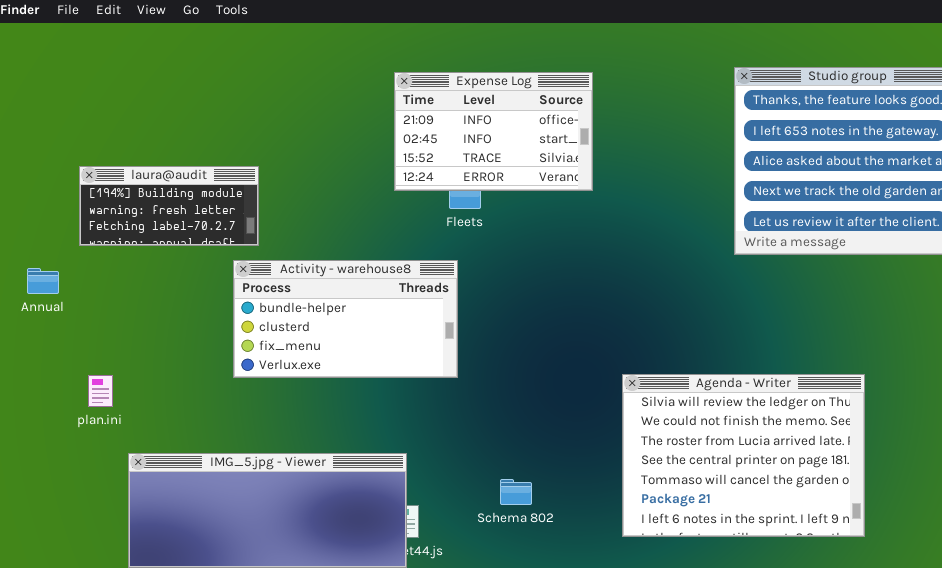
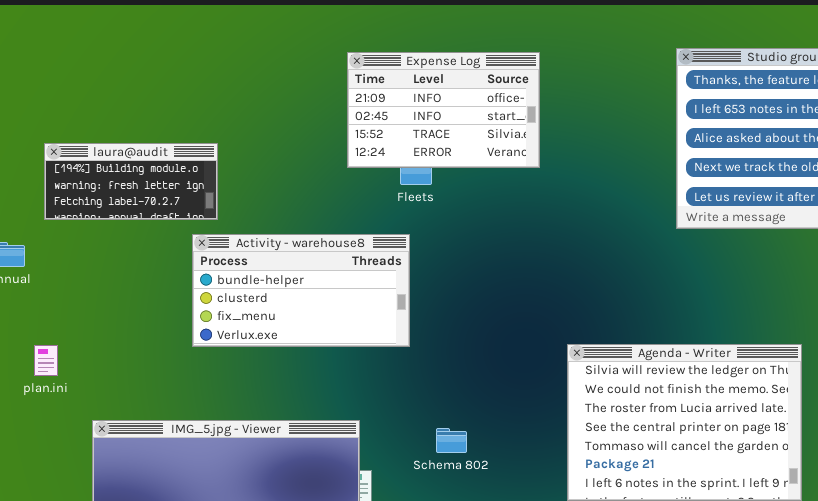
plan.ini: [88,375,113,407] -> [34,345,58,376], moved
Schema 802: [500,479,532,505] -> [436,428,467,453], moved

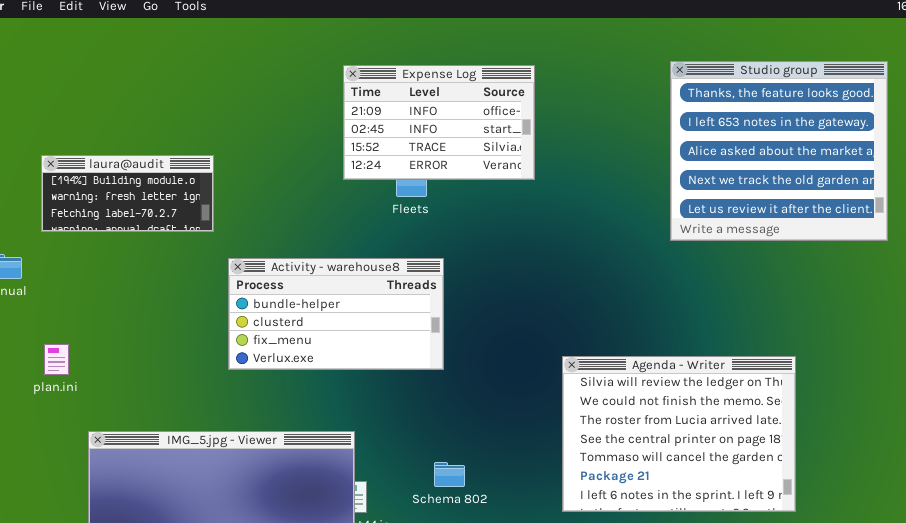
Activity - warehouse8: [192,234,410,347] -> [228,258,444,370], moved
plan.ini: [34,345,58,376] -> [44,344,69,375], moved
Schema 802: [436,428,467,453] -> [434,462,465,487], moved

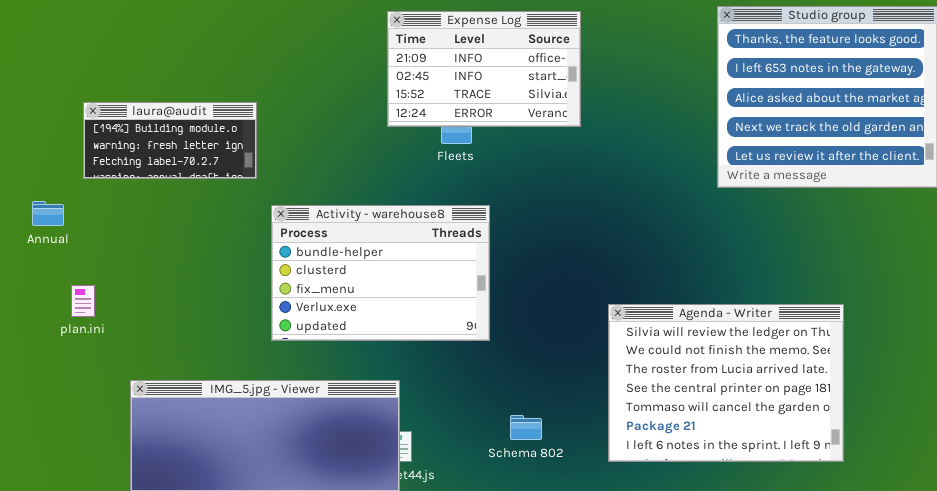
Activity - warehouse8: [228,258,444,370] -> [271,205,490,341], resized
plan.ini: [44,344,69,375] -> [71,285,95,317], moved
Schema 802: [434,462,465,487] -> [510,415,542,440], moved

